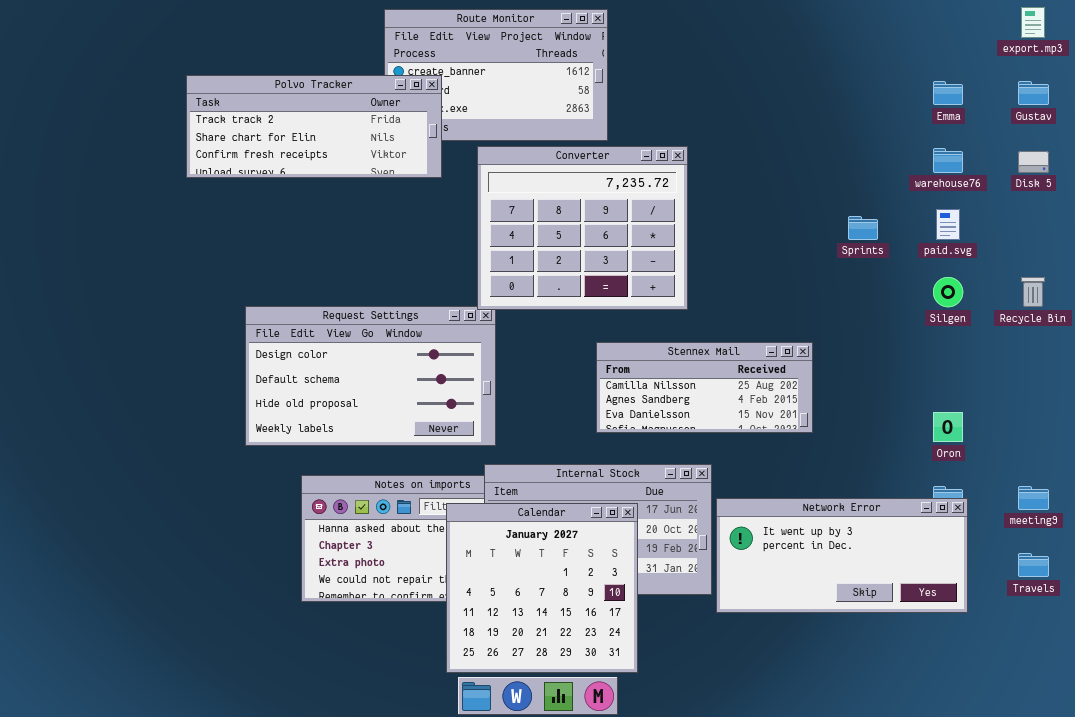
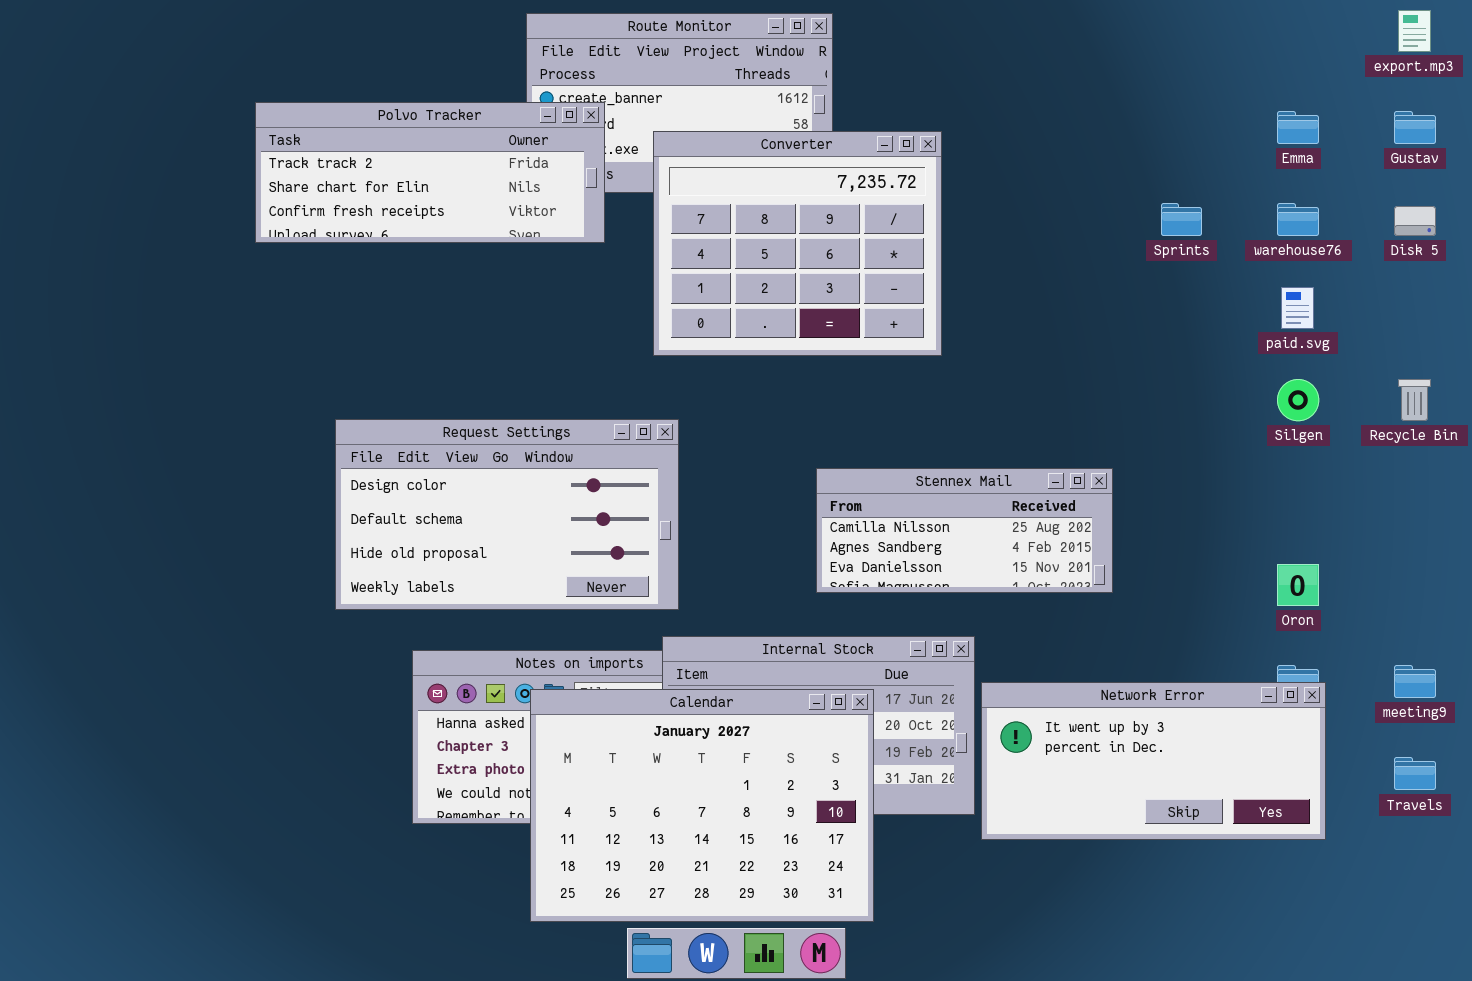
Converter: [477,146,688,310] -> [653,131,942,356], moved
Sprints: [848,216,878,240] -> [1161,203,1202,236], moved
Calendar: [446,503,638,673] -> [530,689,874,922], resized

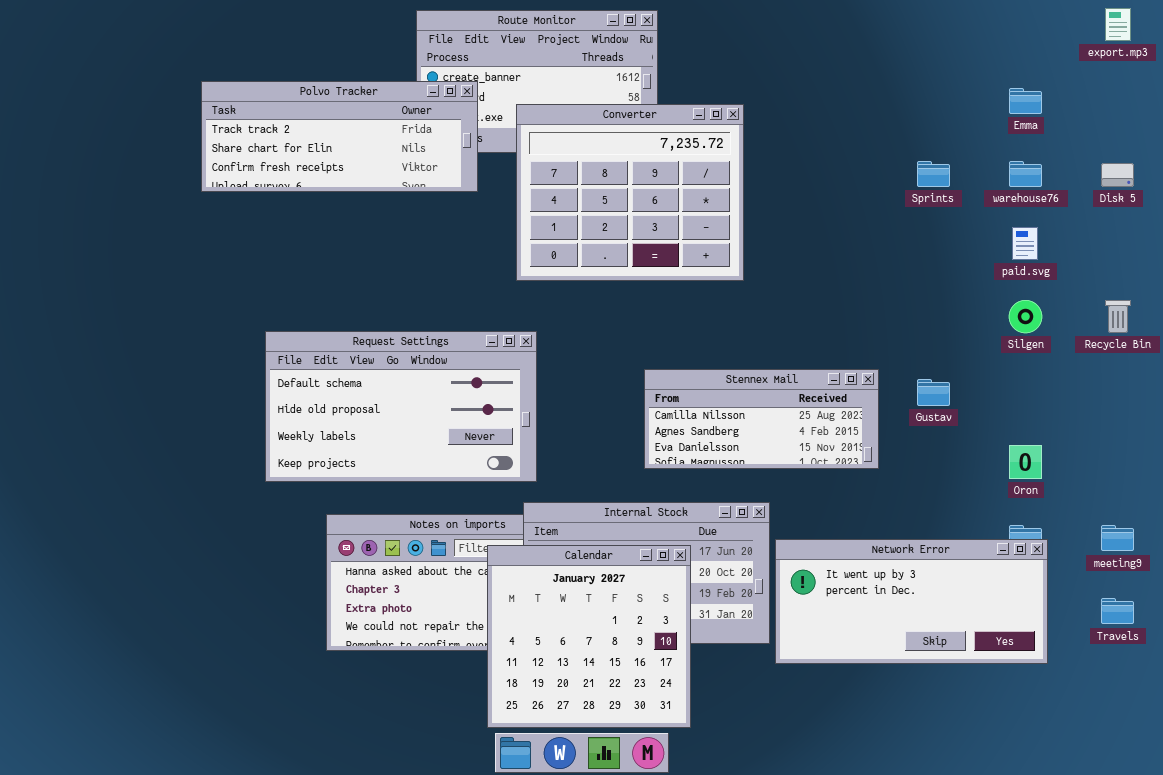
Gustav: [1394,111,1436,144] -> [917,379,950,406], moved
Request Settings: [335,419,679,610] -> [265,331,537,482], scrolled down 1 row
Calendar: [530,689,874,922] -> [487,545,691,728], resized

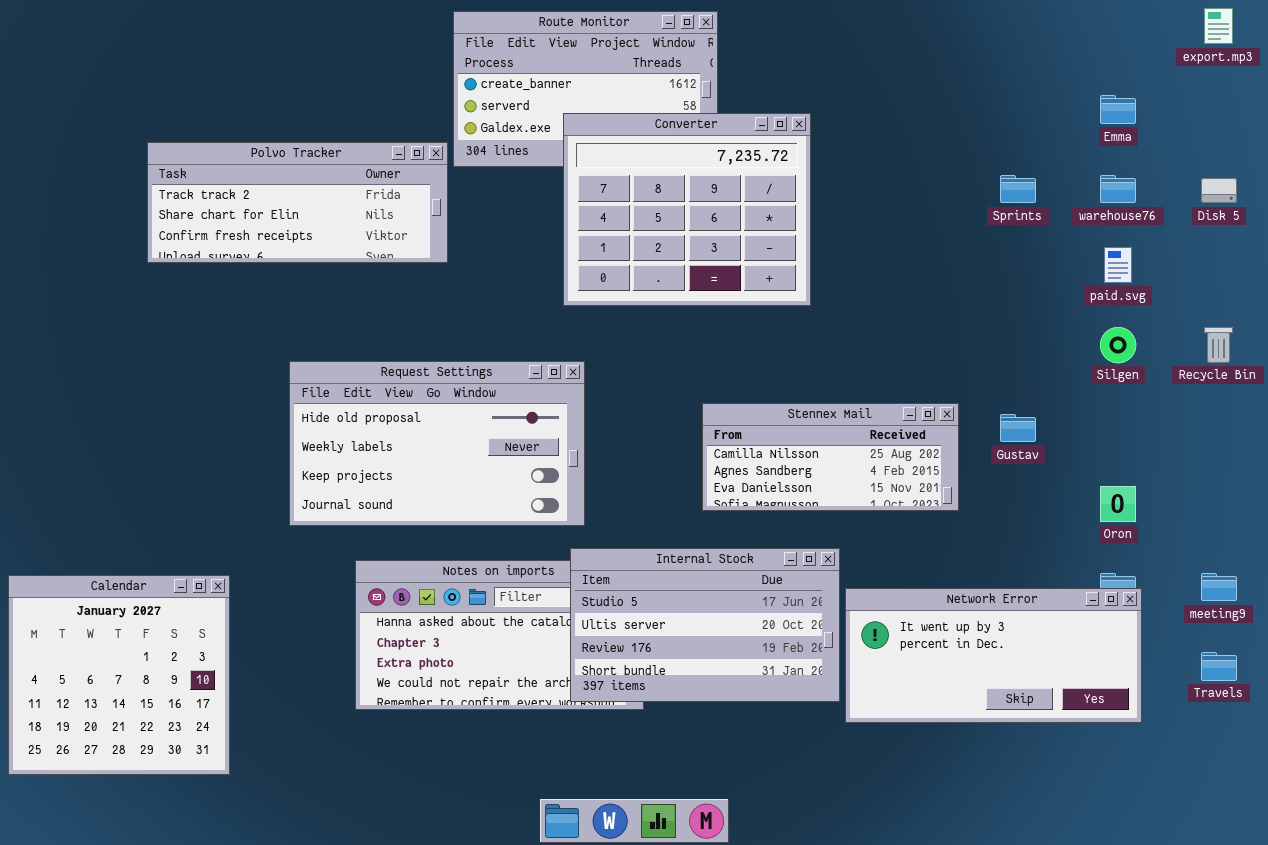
Polvo Tracker: [201,81,478,192] -> [147,142,448,263], moved
Request Settings: [265,331,537,482] -> [289,361,585,526], scrolled down 1 row
Calendar: [487,545,691,728] -> [8,575,230,775], moved

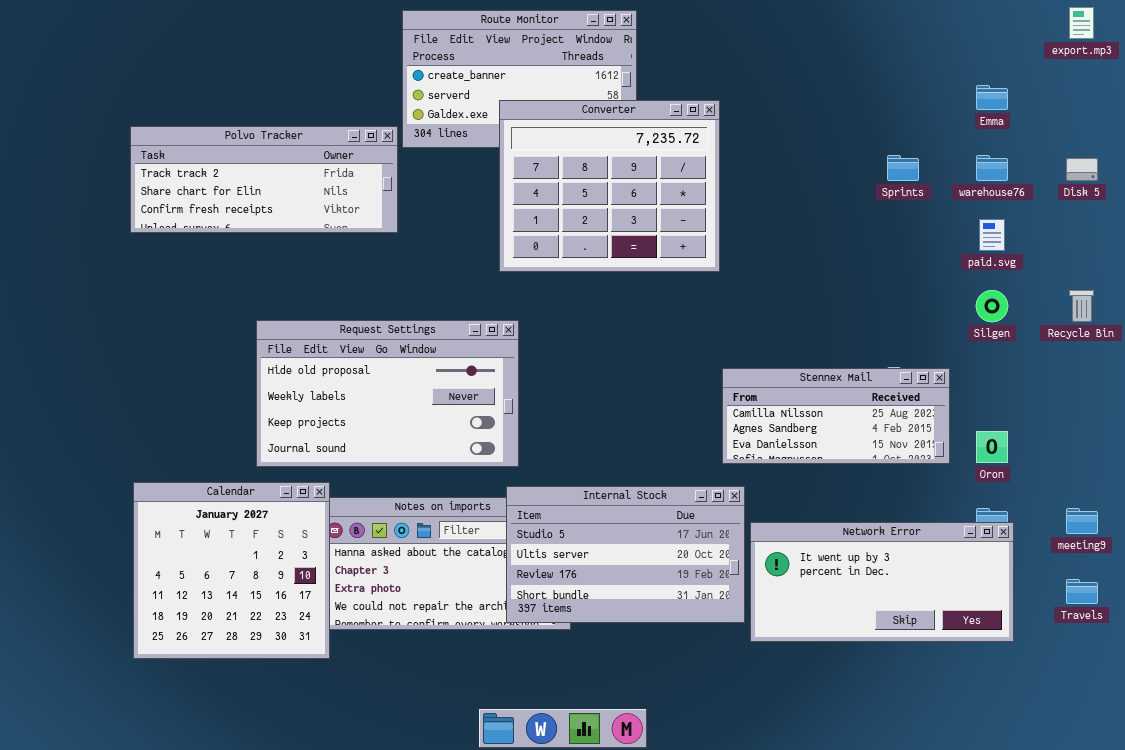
Stennex Mail: [702,403,959,511] -> [722,368,950,464], moved
Calendar: [8,575,230,775] -> [133,482,330,659], moved

